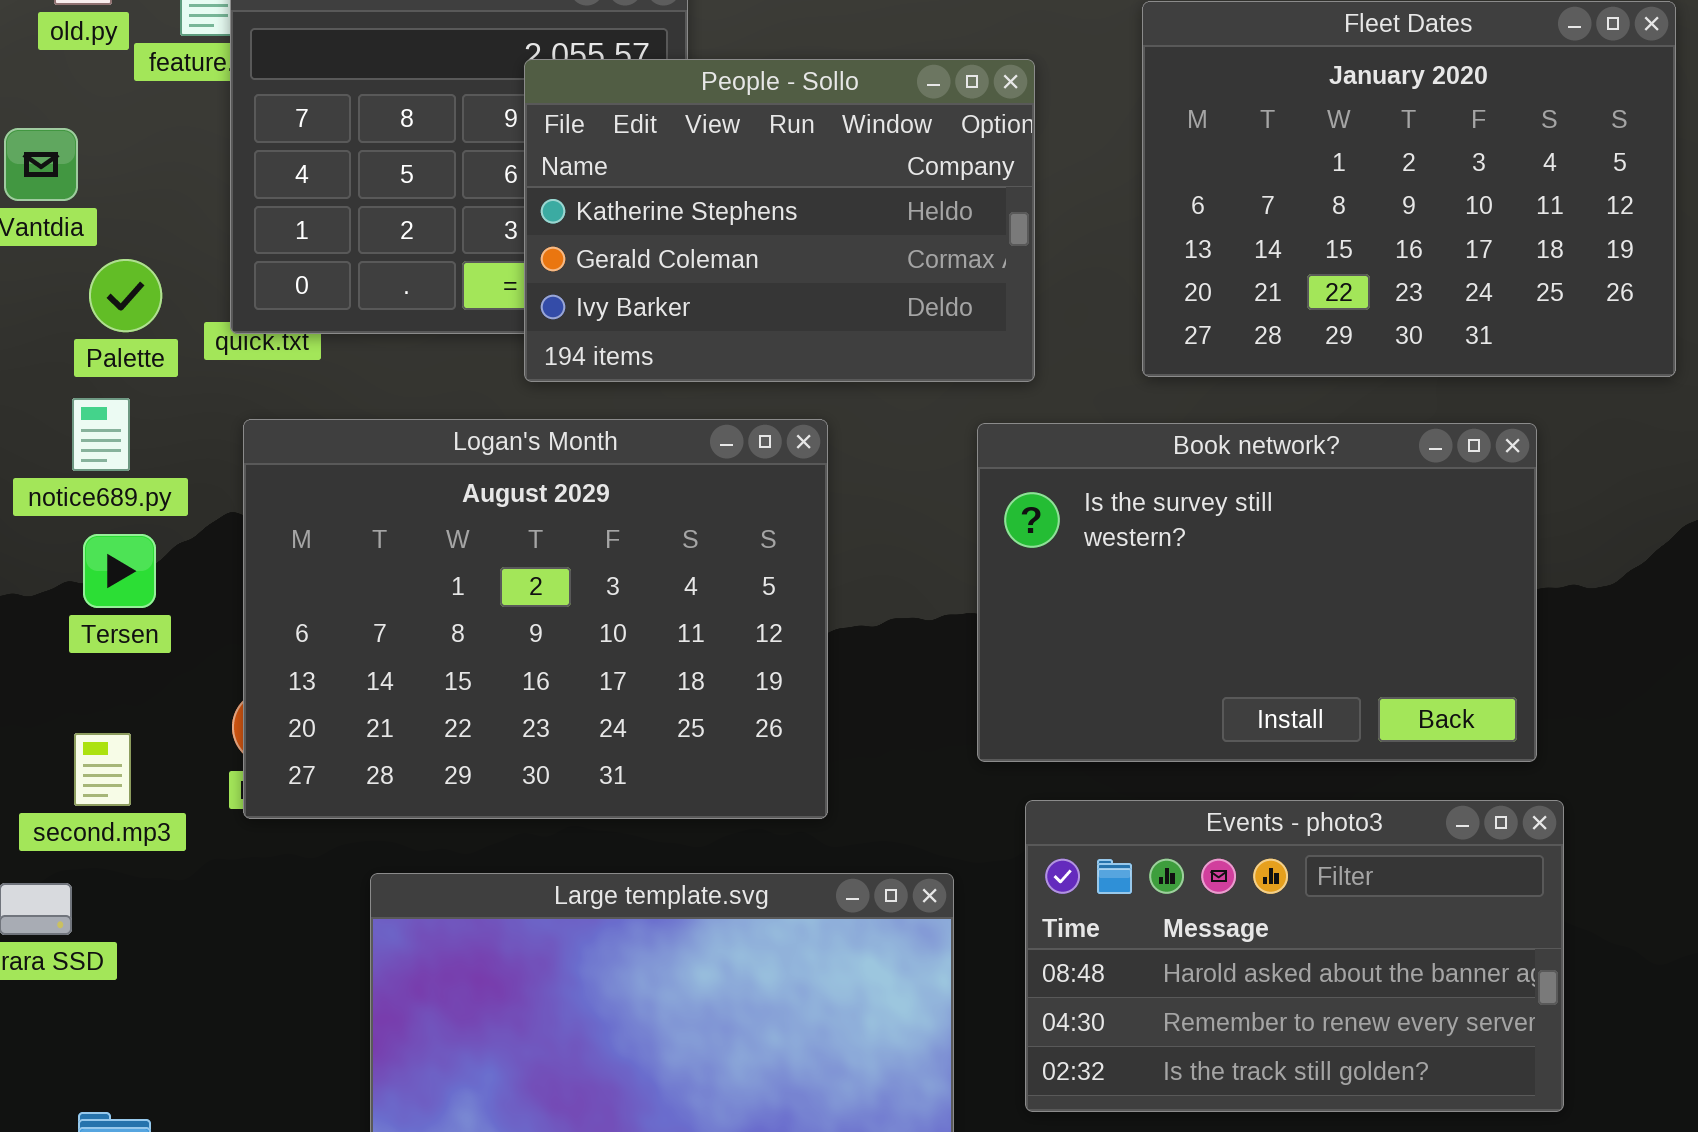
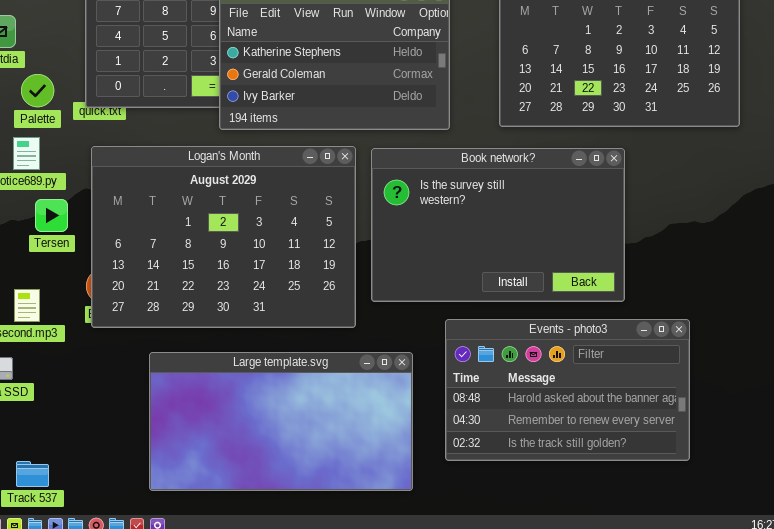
Book network?: [977,423,1537,762] -> [371,148,625,302], moved
Tersen: [83,534,156,608] -> [35,199,68,232], moved

